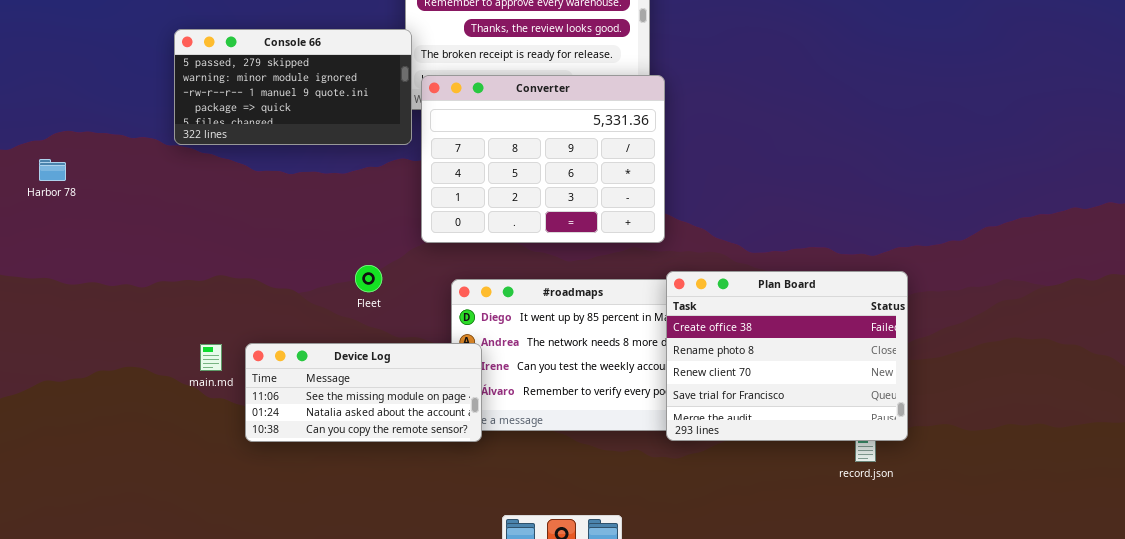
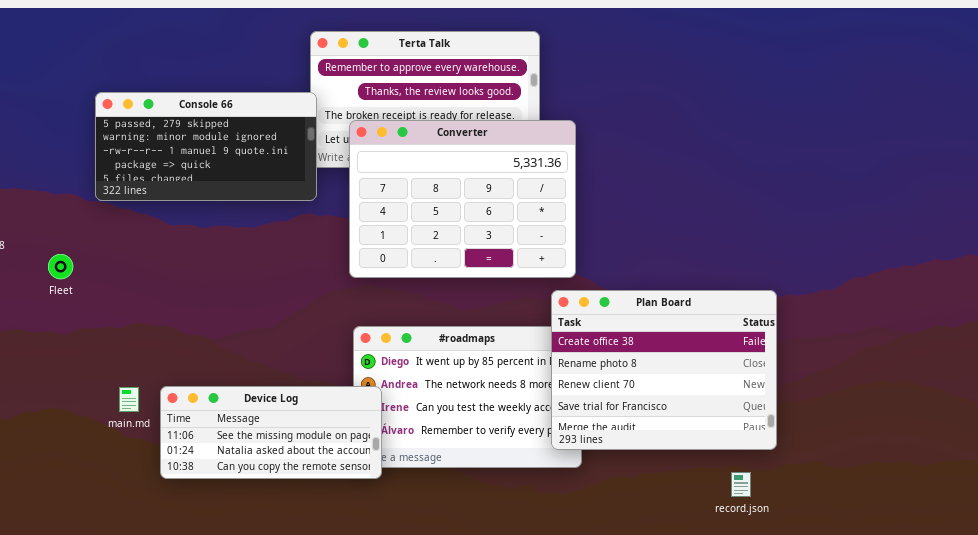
Converter: [421,75,665,243] -> [349,120,576,278], moved
Fleet: [355,265,382,292] -> [48,254,73,279], moved
Plan Board: [666,271,908,441] -> [551,290,777,450], moved

